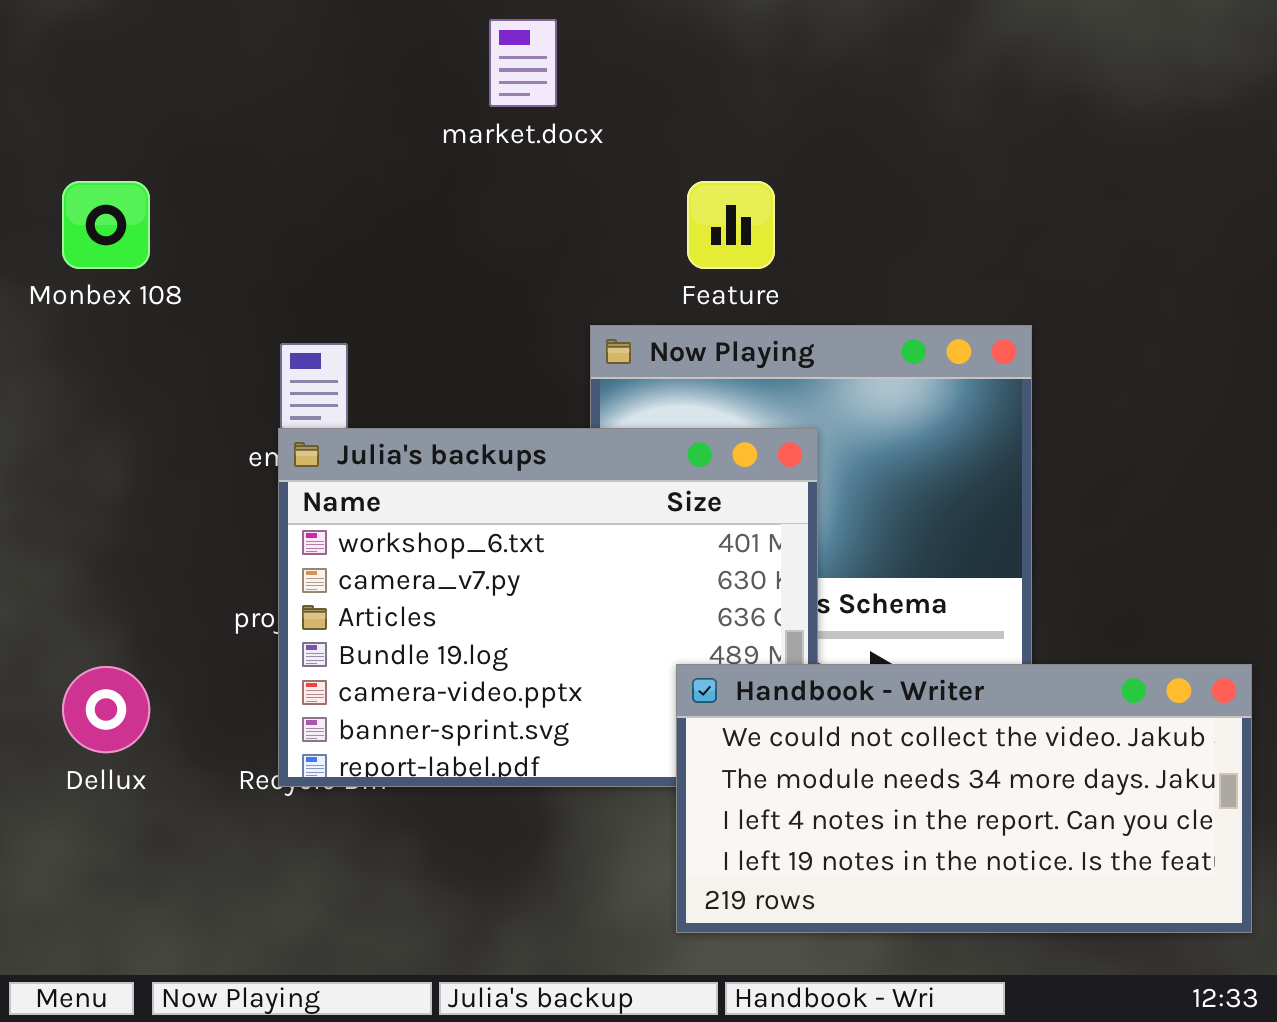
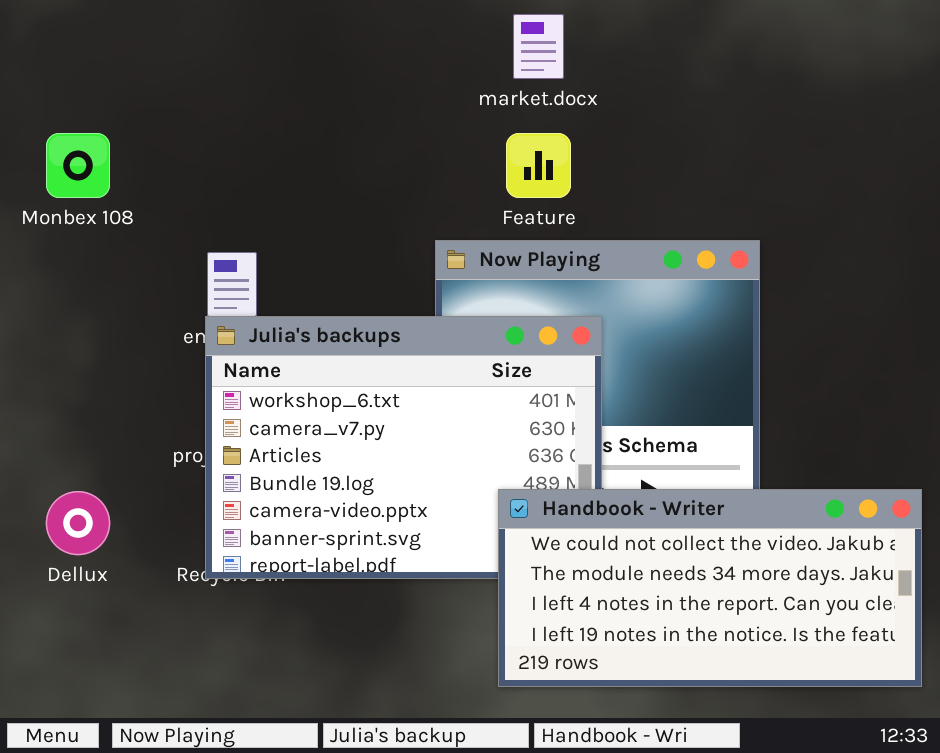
market.docx: [489,19,557,107] -> [513,14,564,79], moved

